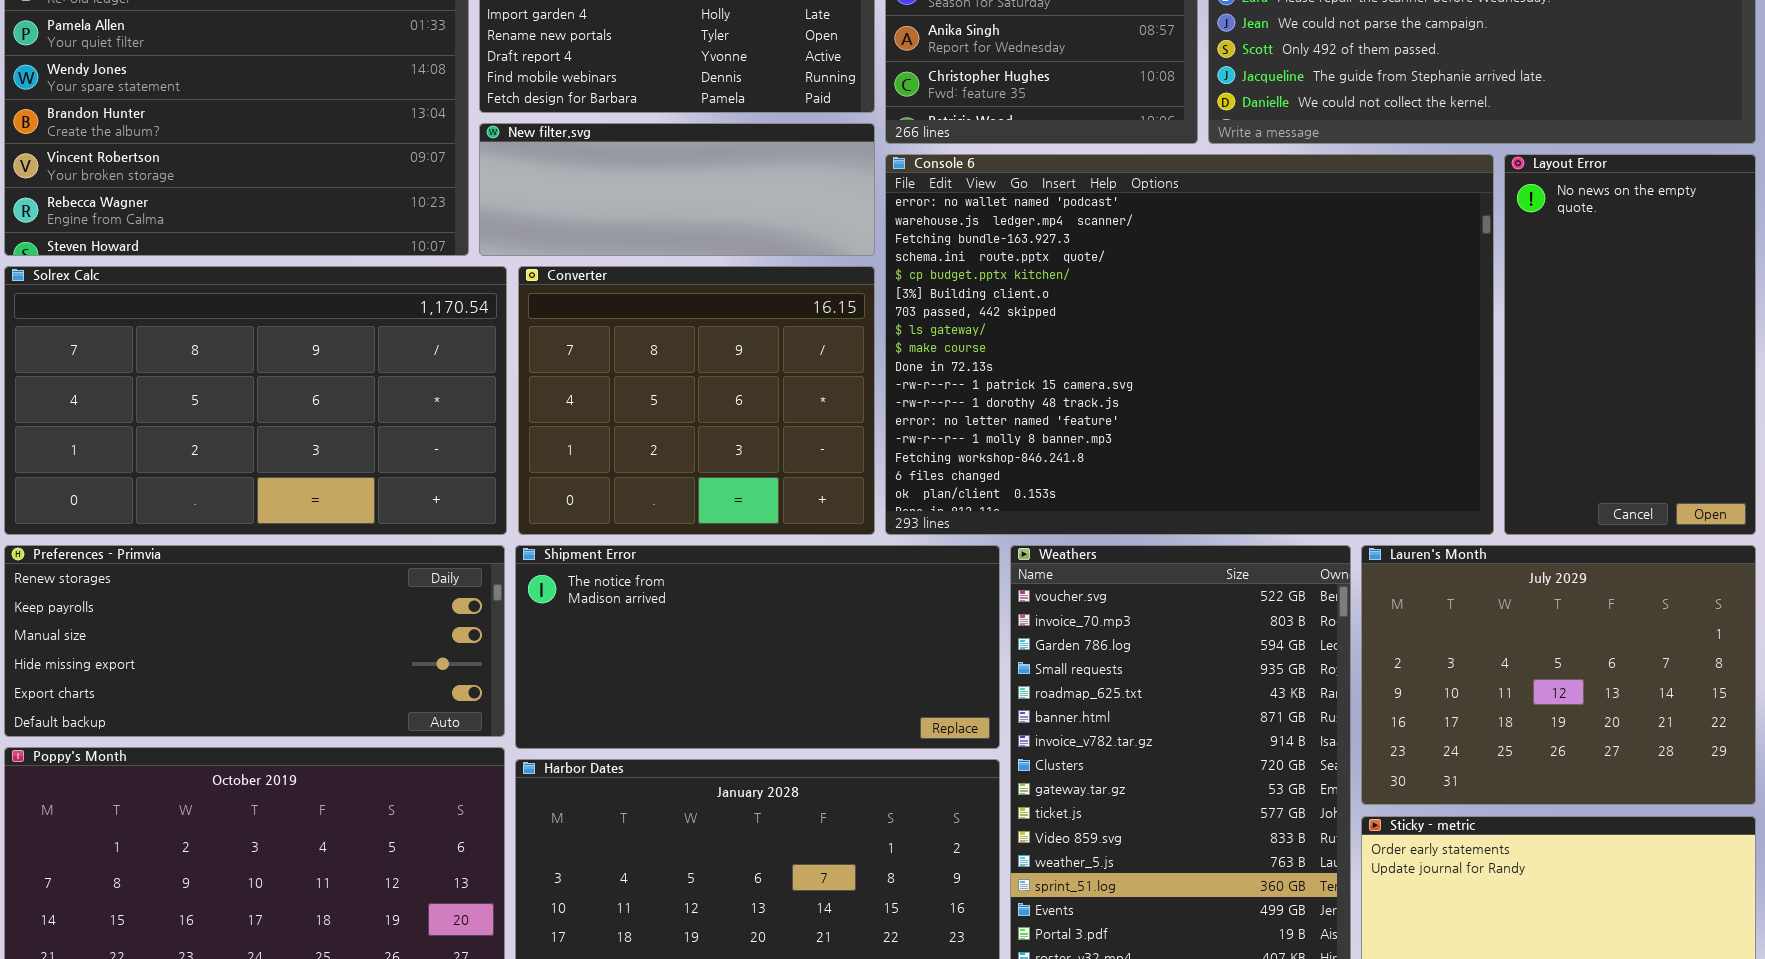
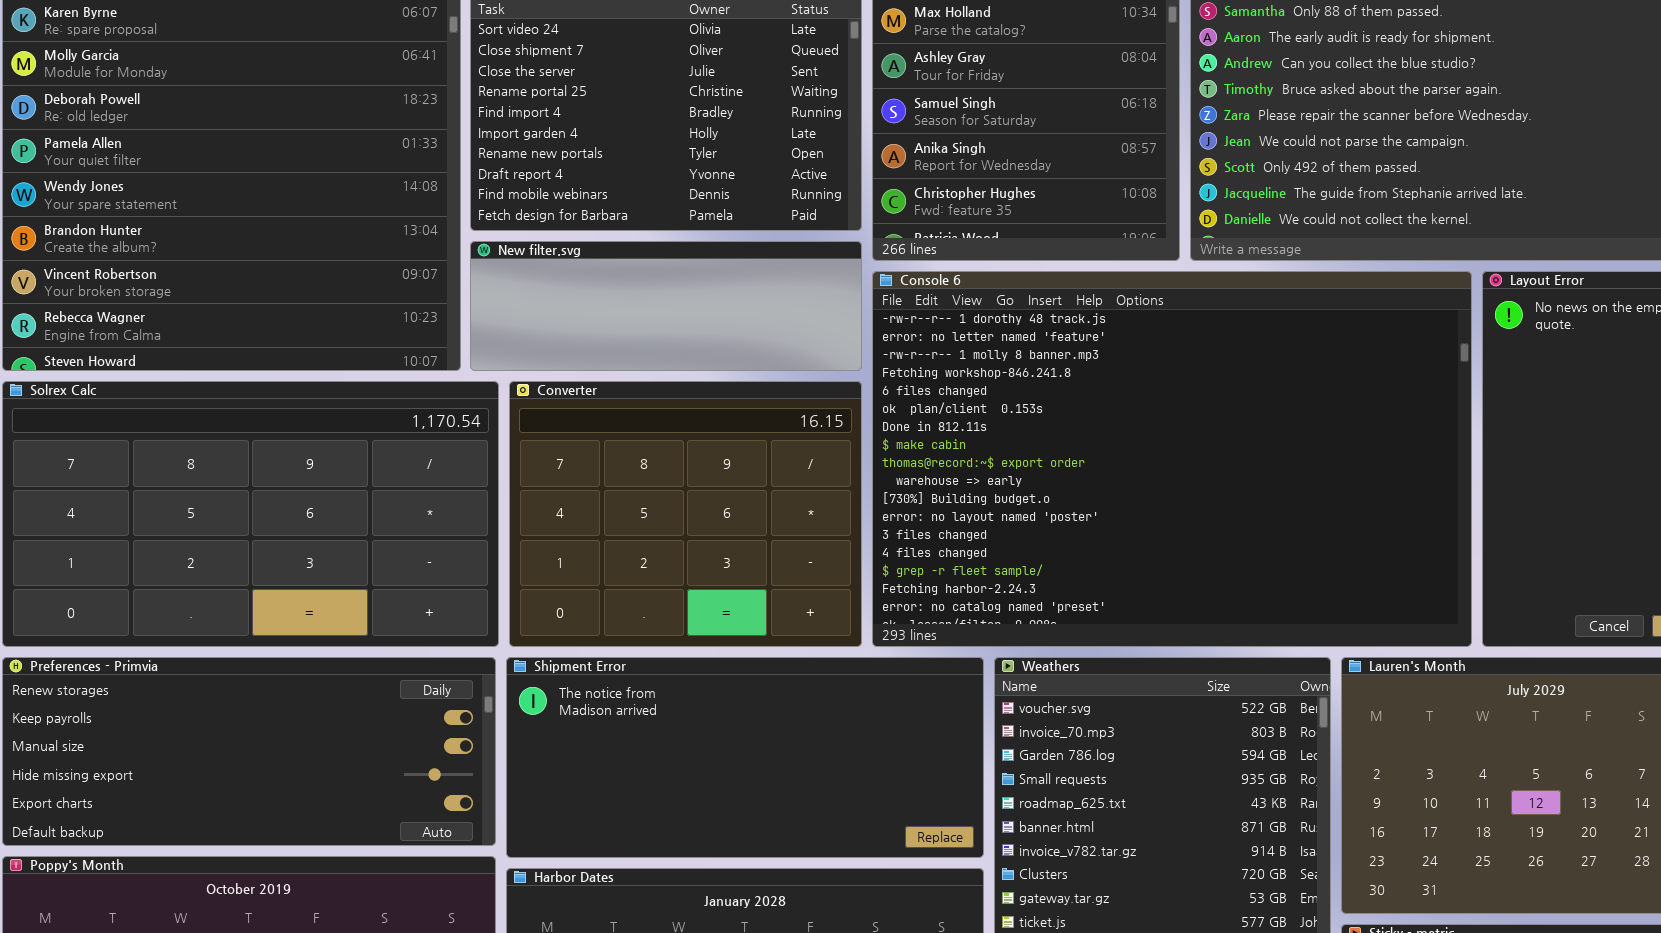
Console 6: [885,154,1494,535] -> [872,271,1472,647], scrolled down 11 rows

